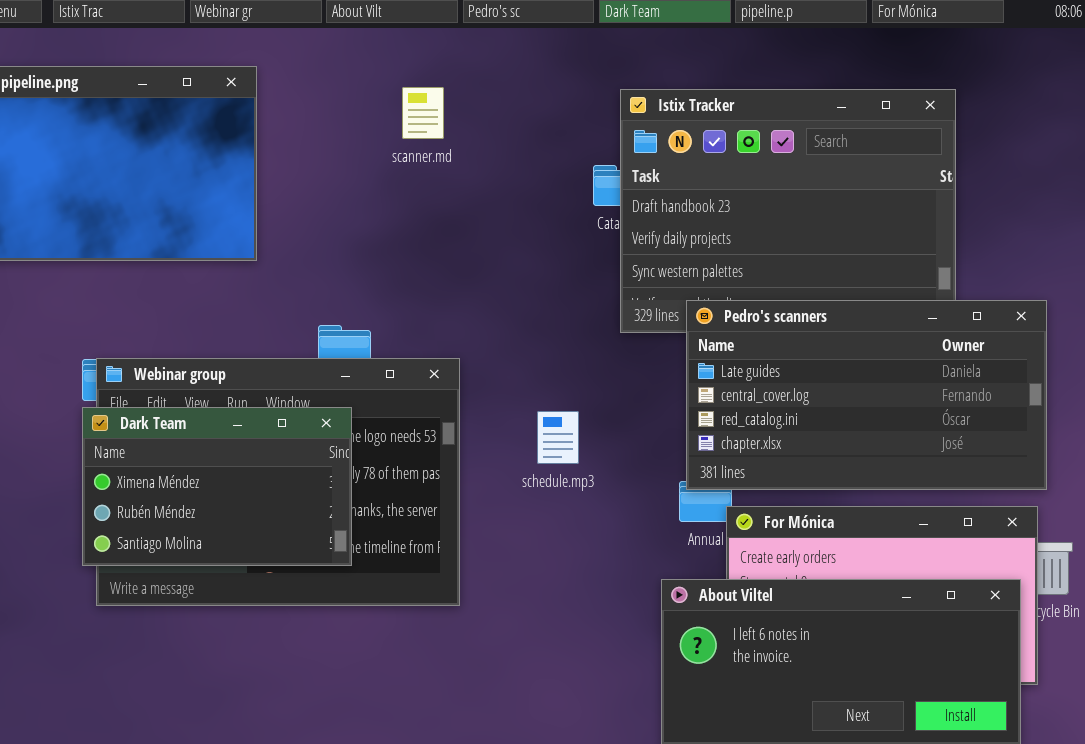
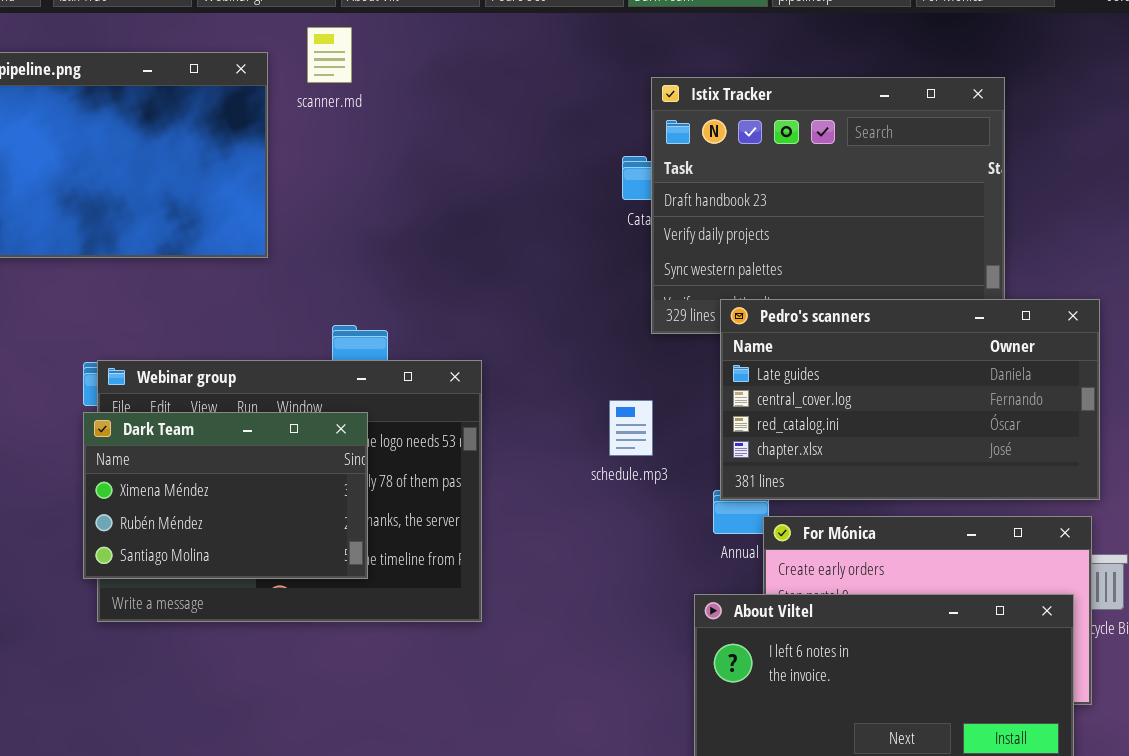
scanner.md: [402,87,444,139] -> [307,27,352,83], moved
schedule.mp3: [537,411,579,464] -> [609,400,653,456], moved

